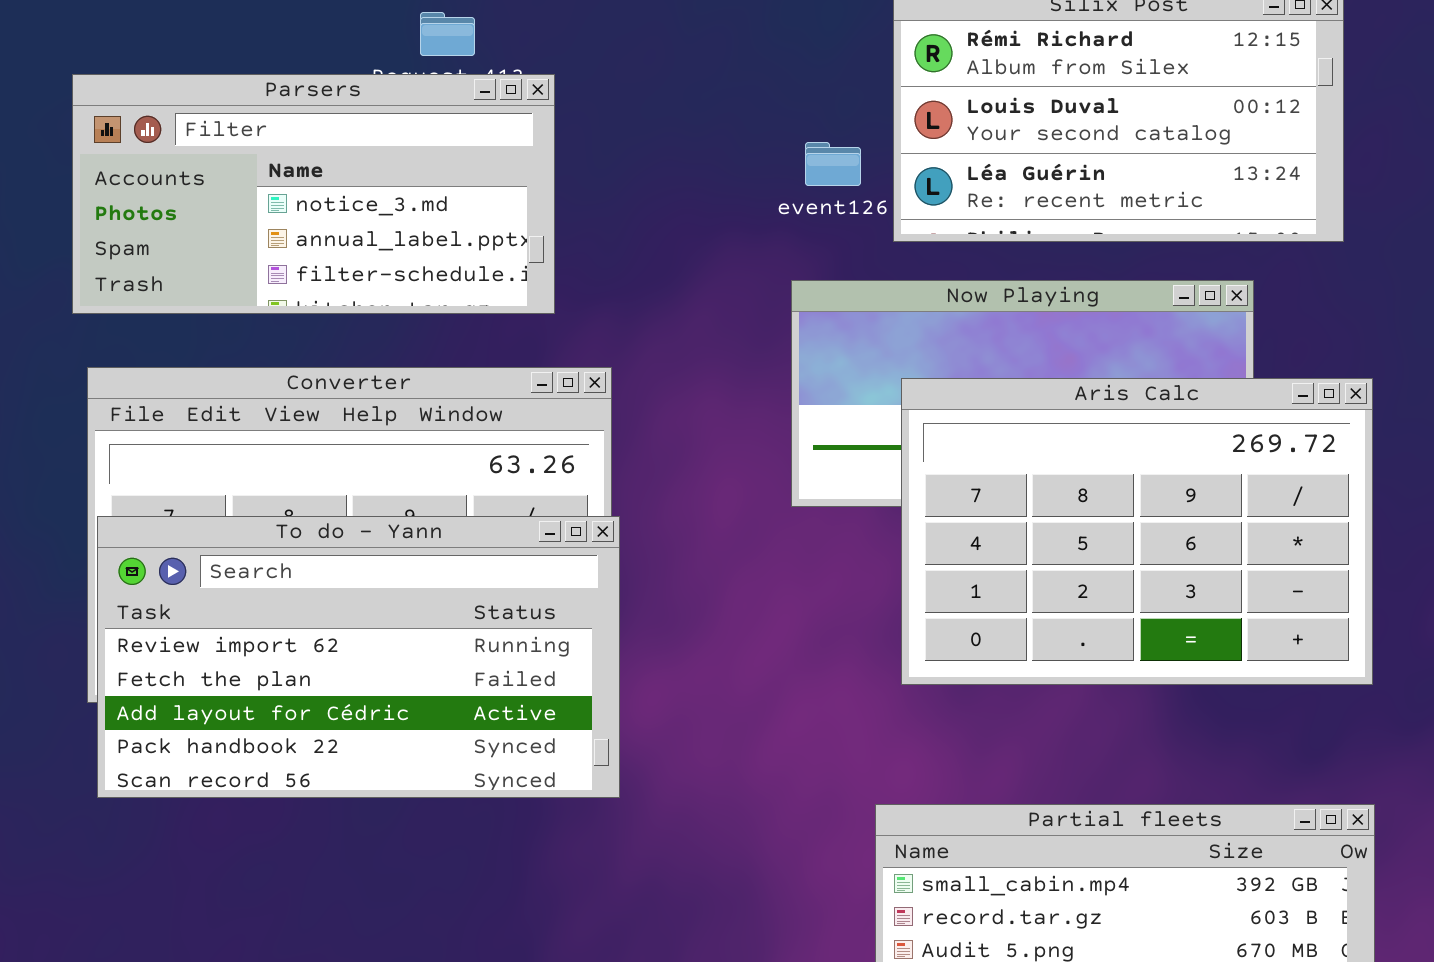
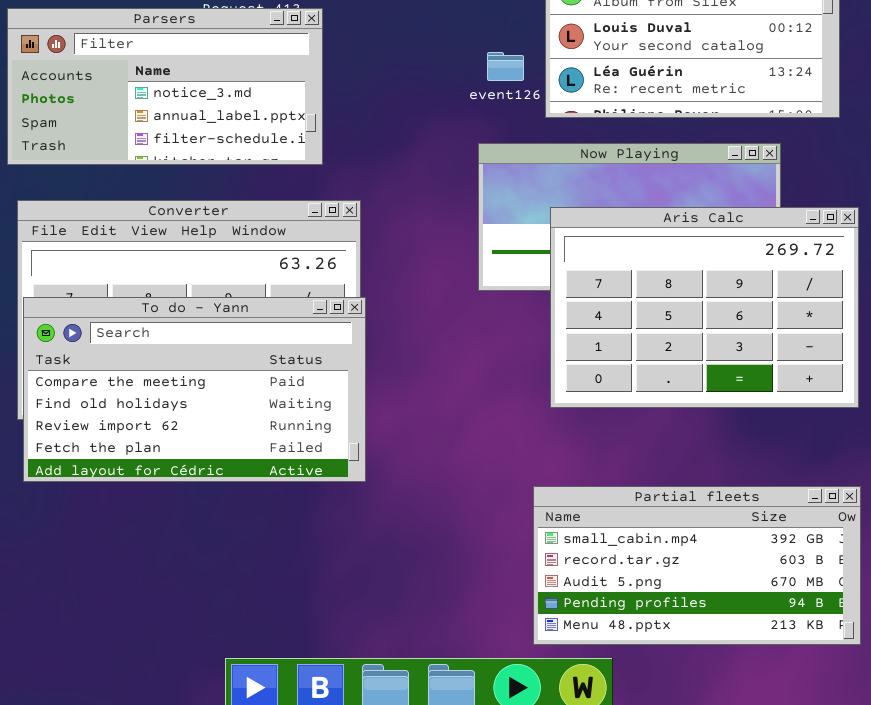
To do - Yann: [97,516,620,798] -> [23,297,366,482], scrolled up 2 rows

